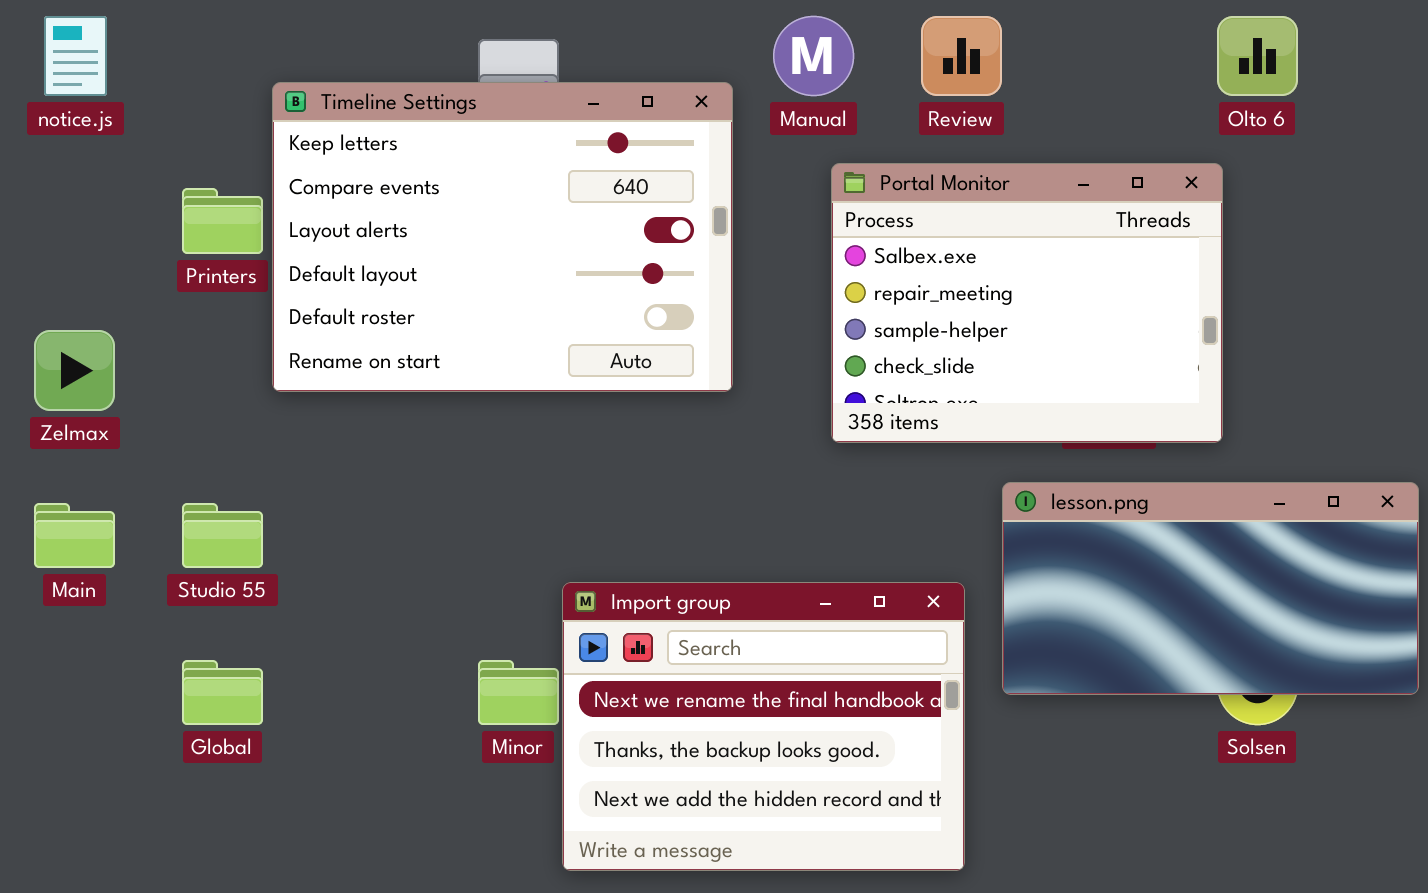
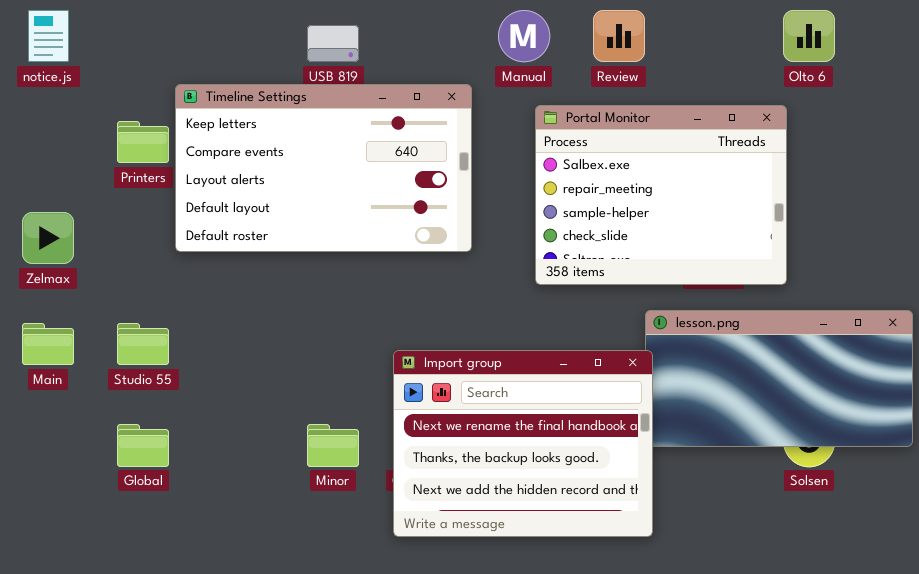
Timeline Settings: [272,82,733,392] -> [175,84,472,252], resized
Import group: [562,582,965,871] -> [393,350,653,537], moved

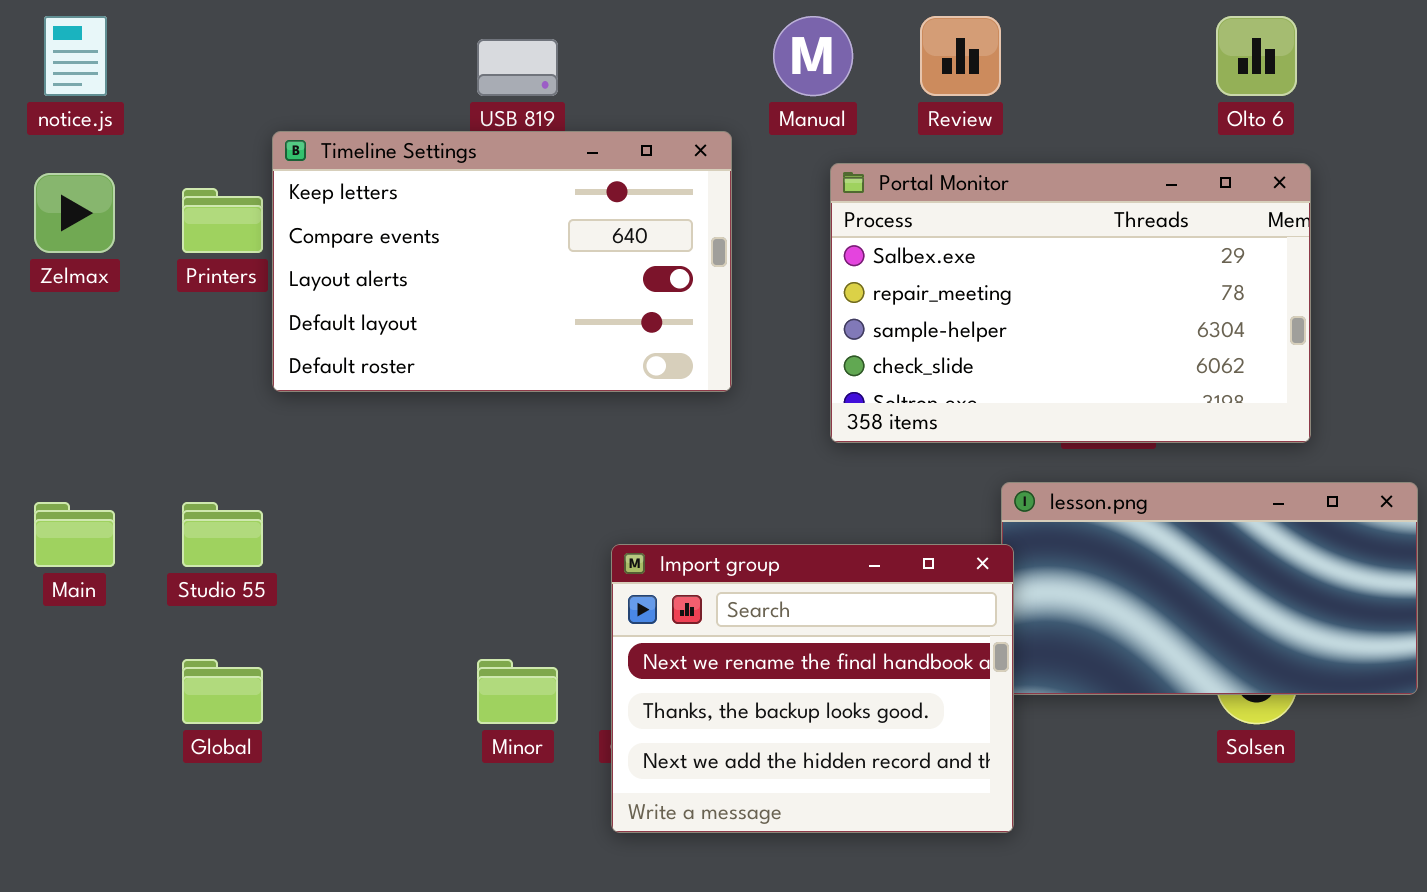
Portal Monitor: [535,105,787,285] -> [830,163,1311,443], resized
Zelmax: [22,212,74,264] -> [34,173,115,253], moved

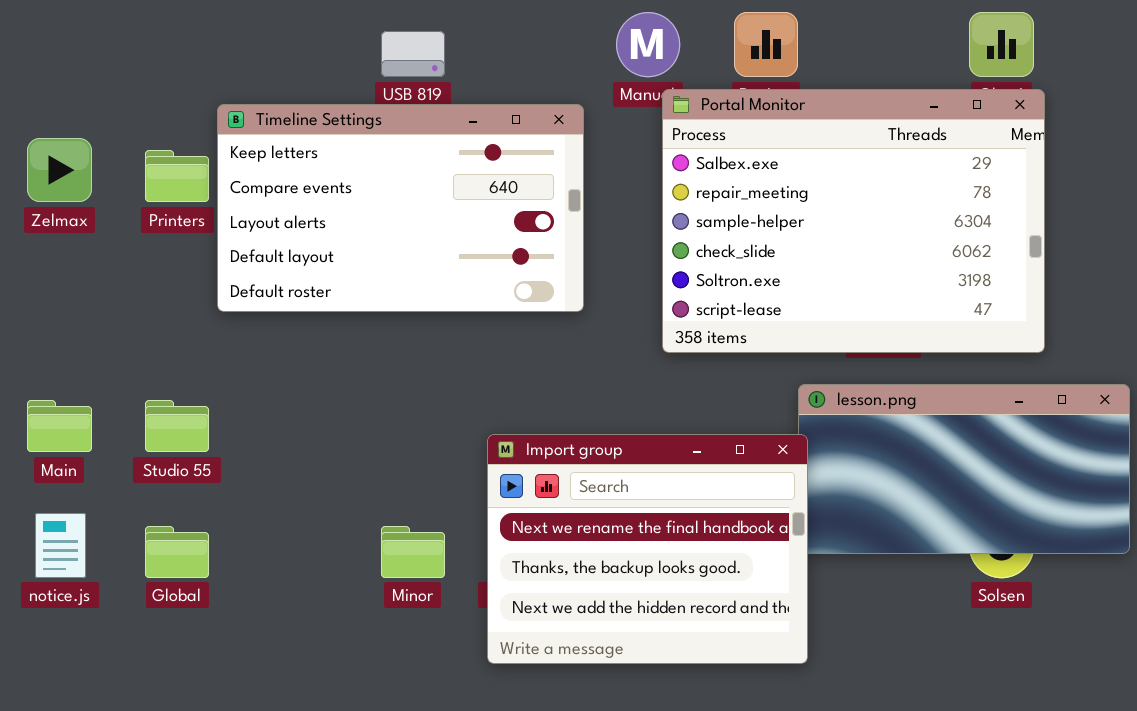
notice.js: [44,16,107,96] -> [35,513,86,578], moved
Portal Monitor: [830,163,1311,443] -> [662,89,1045,353], resized

